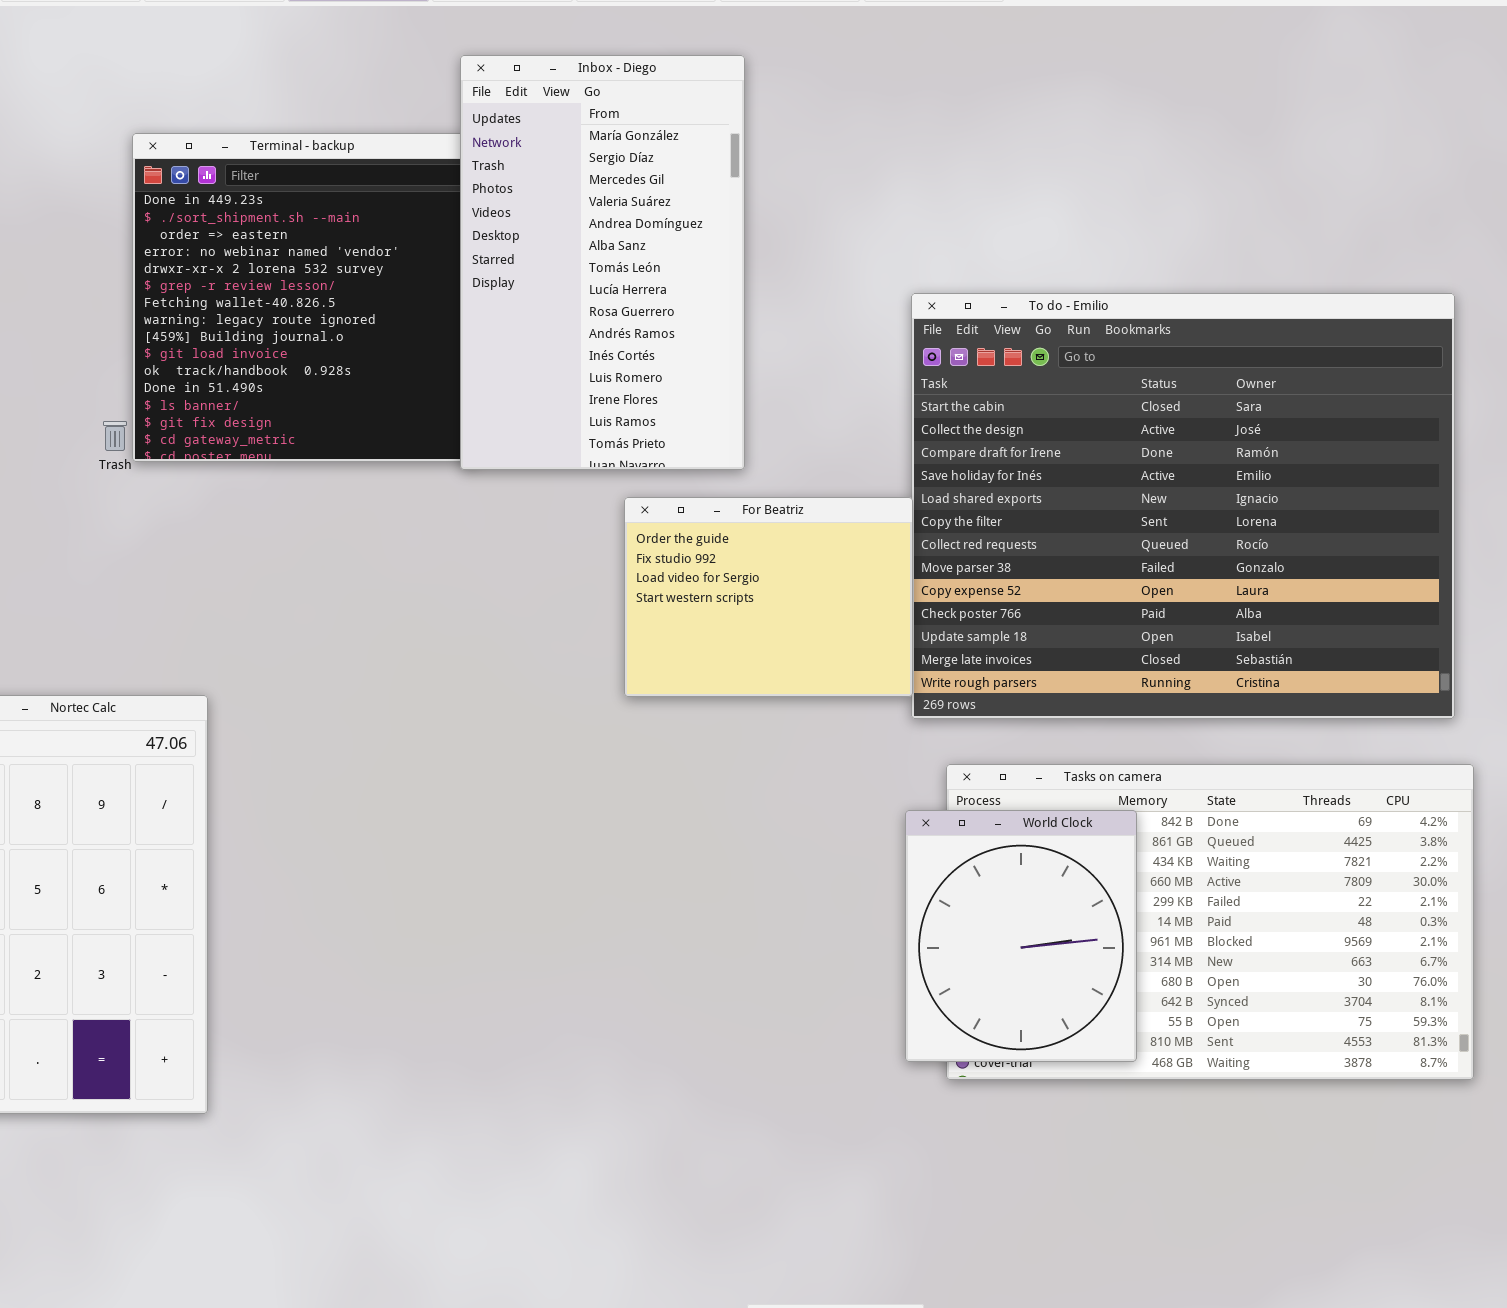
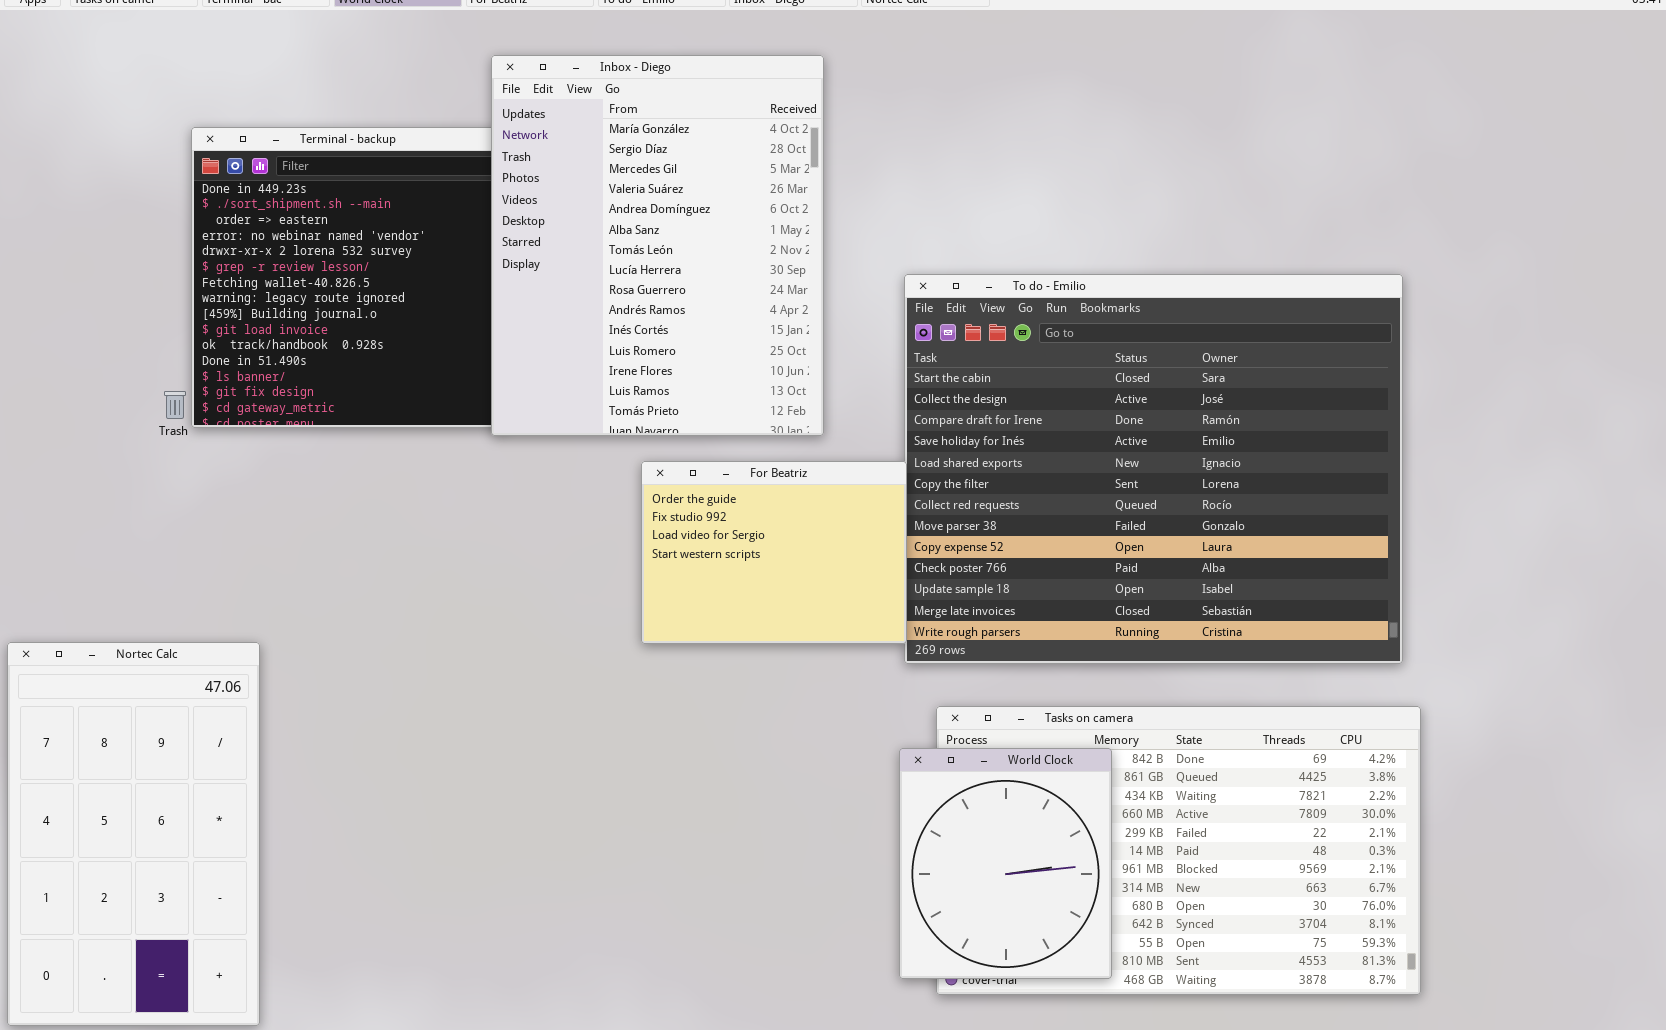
Inbox - Diego: [460,55,745,470] -> [491,55,824,436], resized

